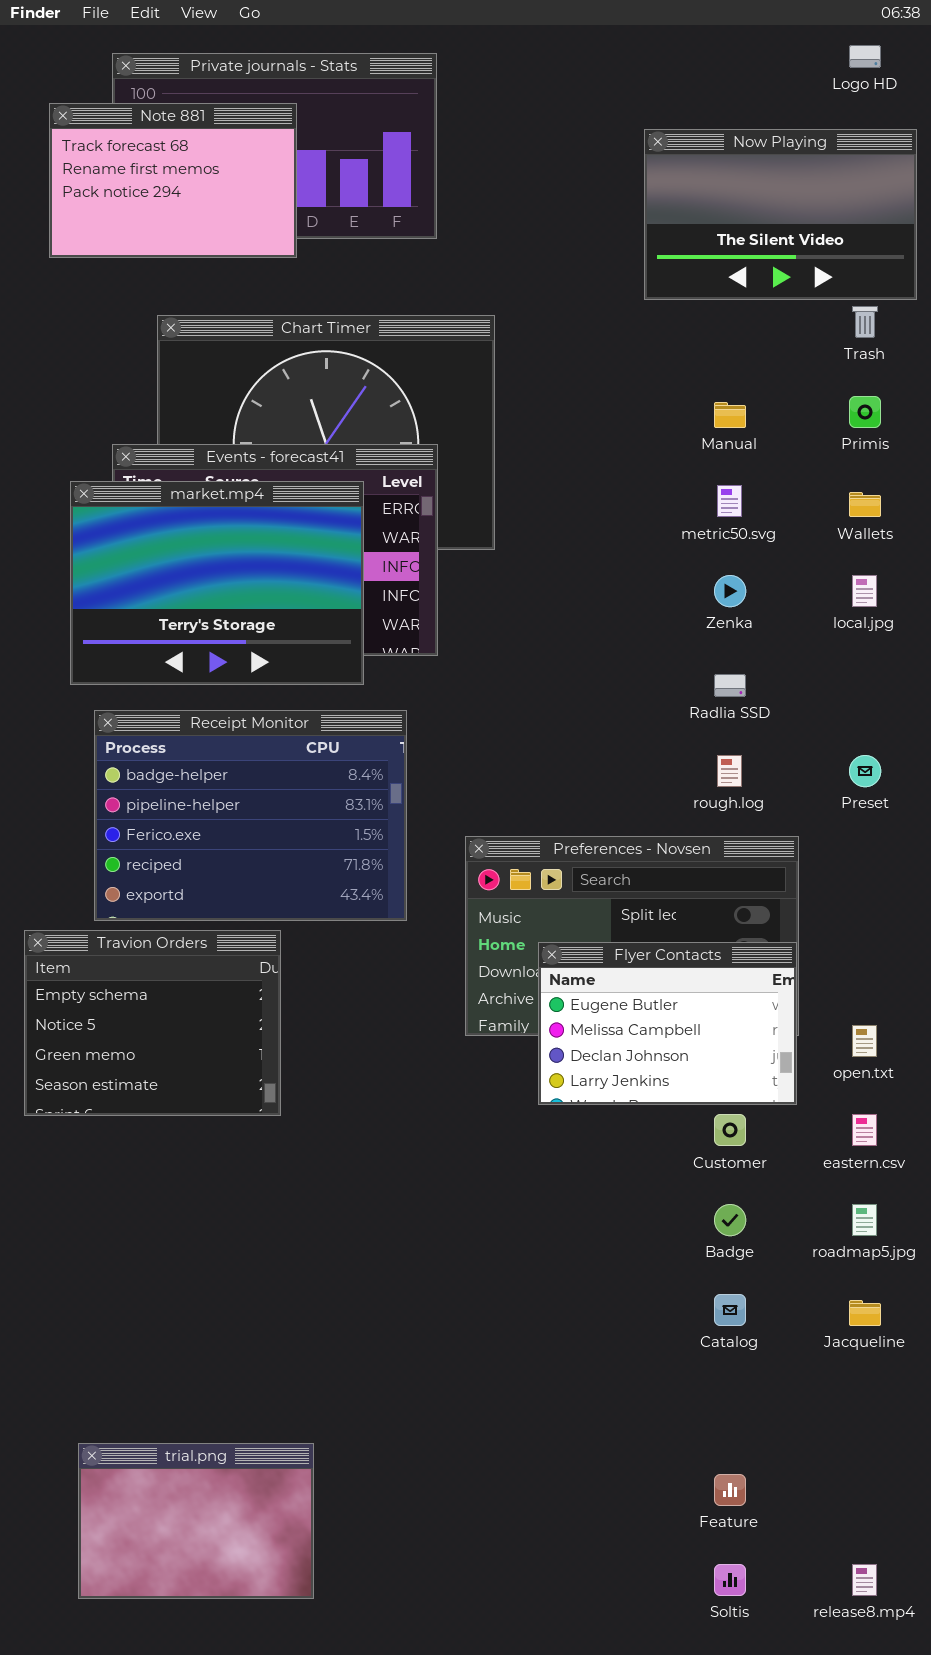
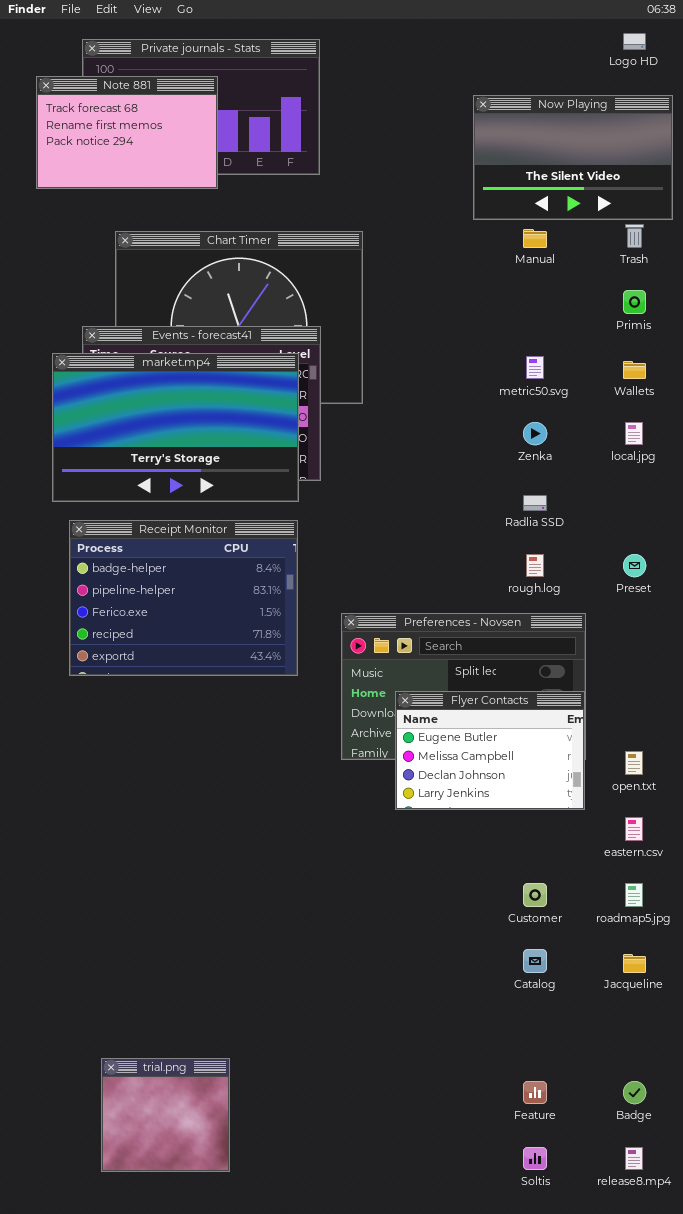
Manual: [714,402,746,428] -> [523,229,547,248], moved
market.mp4: [70,481,364,685] -> [52,353,299,502], resized
Travion Orders: [24,930,281,1116] -> none, closed
Customer: [714,1114,746,1146] -> [523,883,547,907], moved
Badge: [714,1204,746,1236] -> [623,1081,646,1104], moved
trial.png: [78,1443,314,1599] -> [101,1058,230,1172], resized

